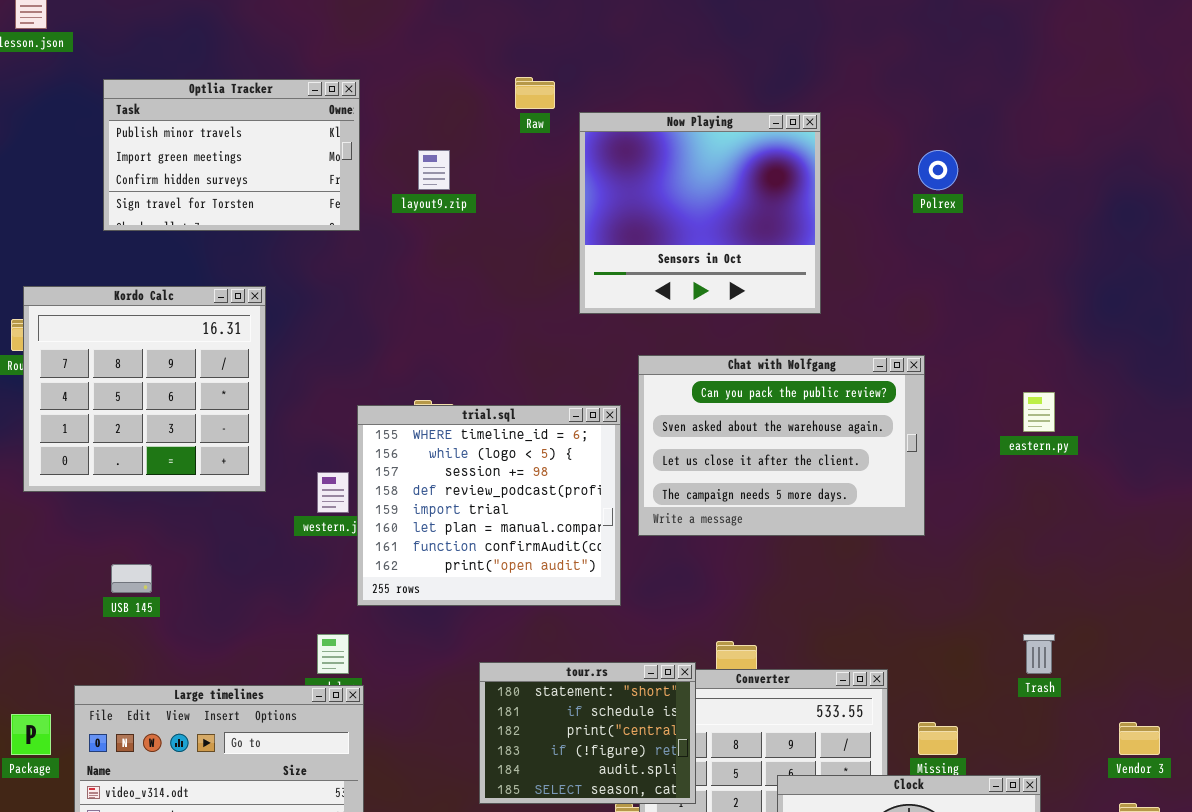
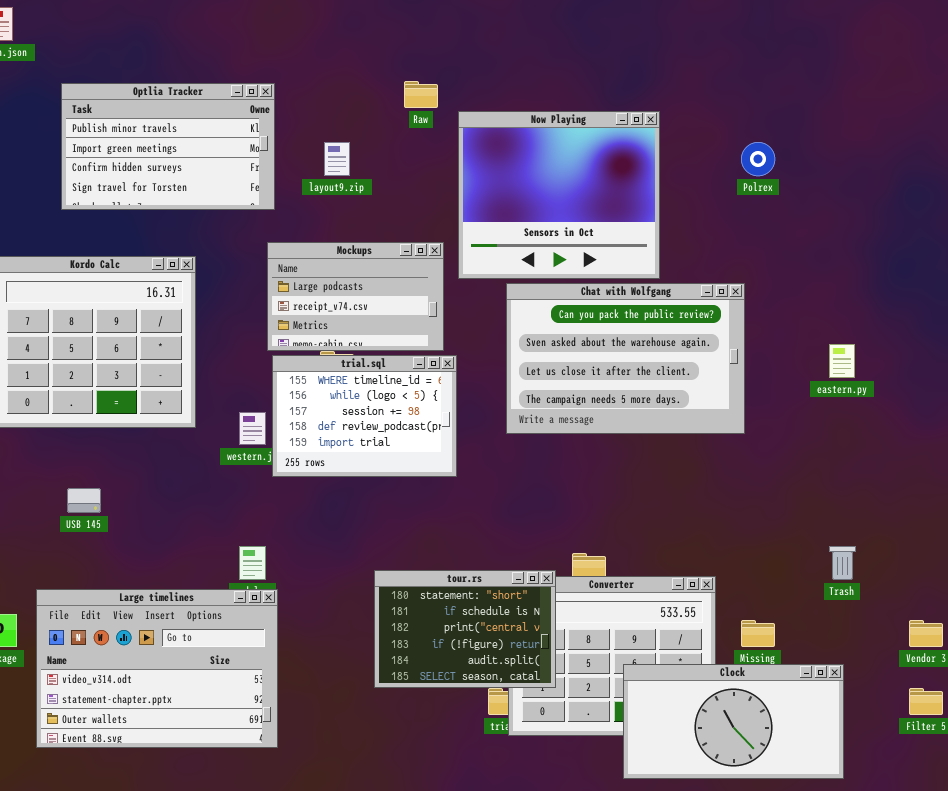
Mockups: none -> [267,242,444,351], opened
Chat with Wolfgang: [638,355,925,536] -> [506,283,745,434], moved
trial.sql: [357,405,621,606] -> [272,355,457,477], resized

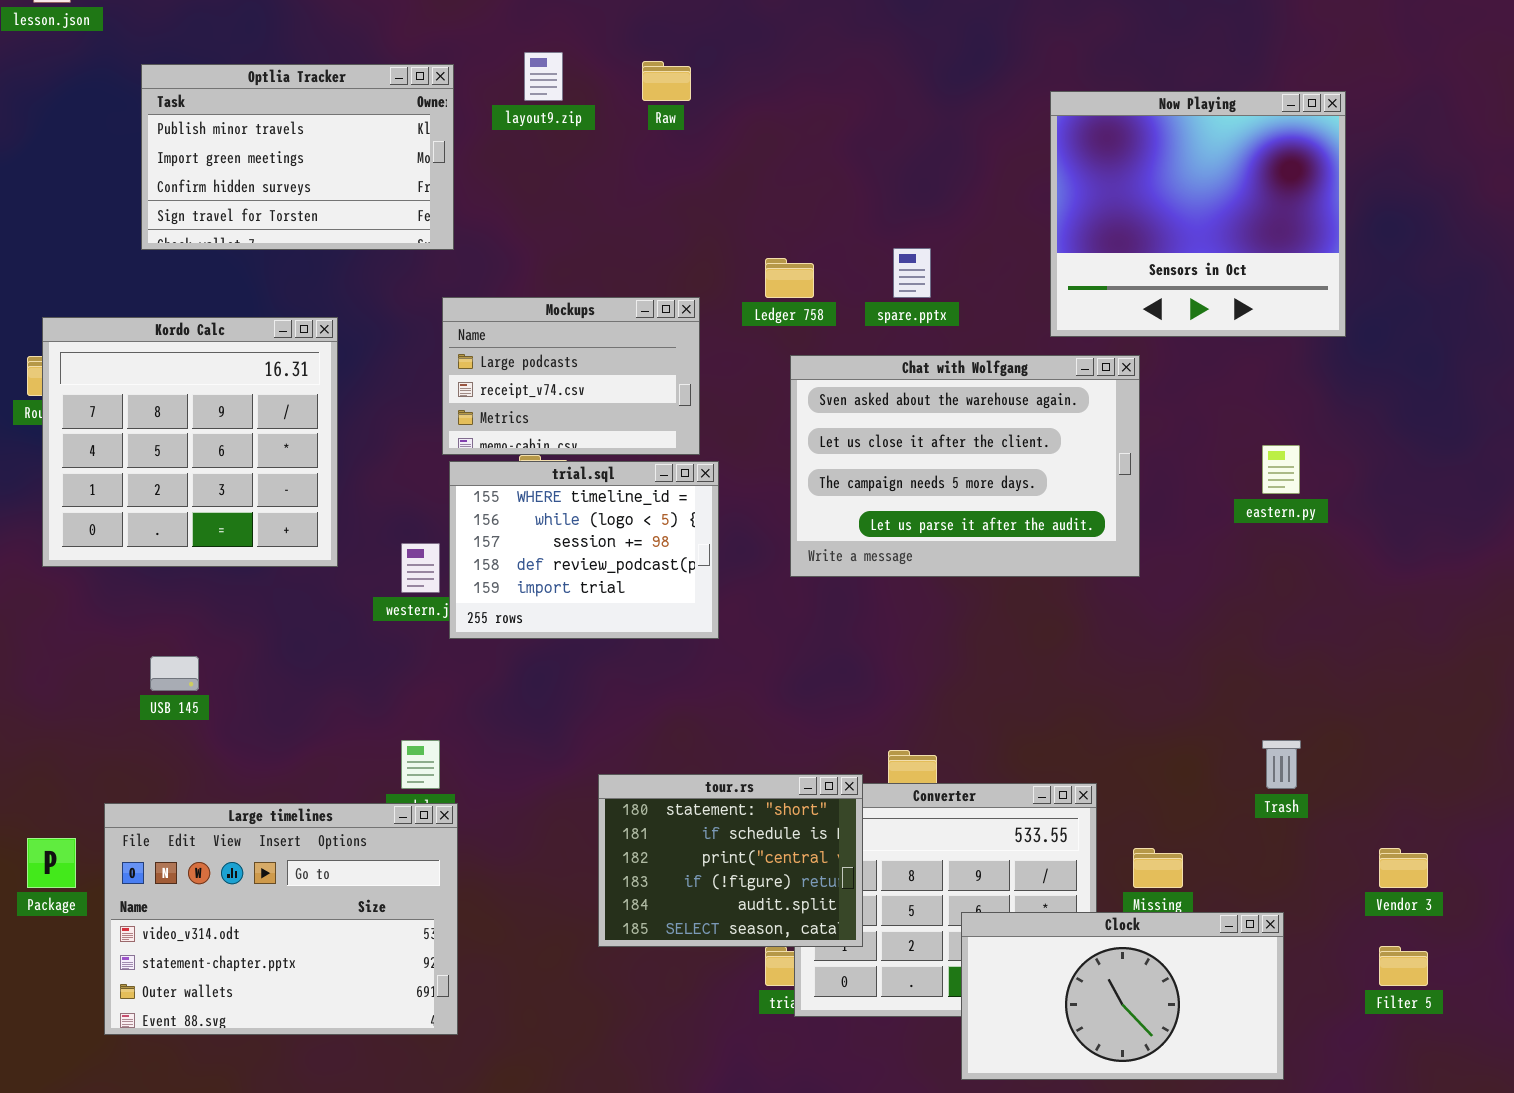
Now Playing: [458,111,660,279] -> [1050,91,1346,337], moved
layout9.zip: [324,142,350,176] -> [524,52,563,101], moved
Chat with Wolfgang: [506,283,745,434] -> [790,355,1140,577], scrolled down 1 row

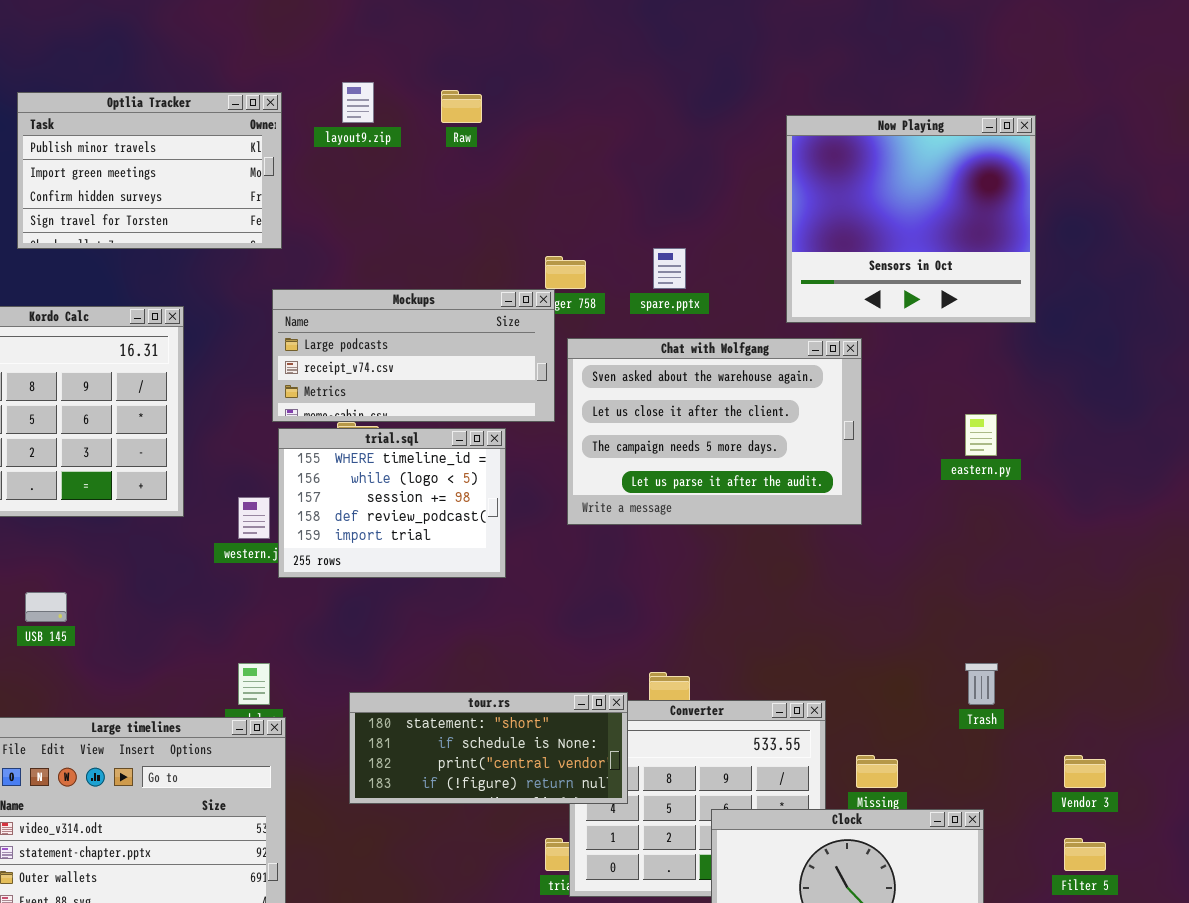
Mockups: [442,297,700,455] -> [272,289,555,422], resized
tour.rs: [598,774,863,947] -> [349,692,628,804], resized

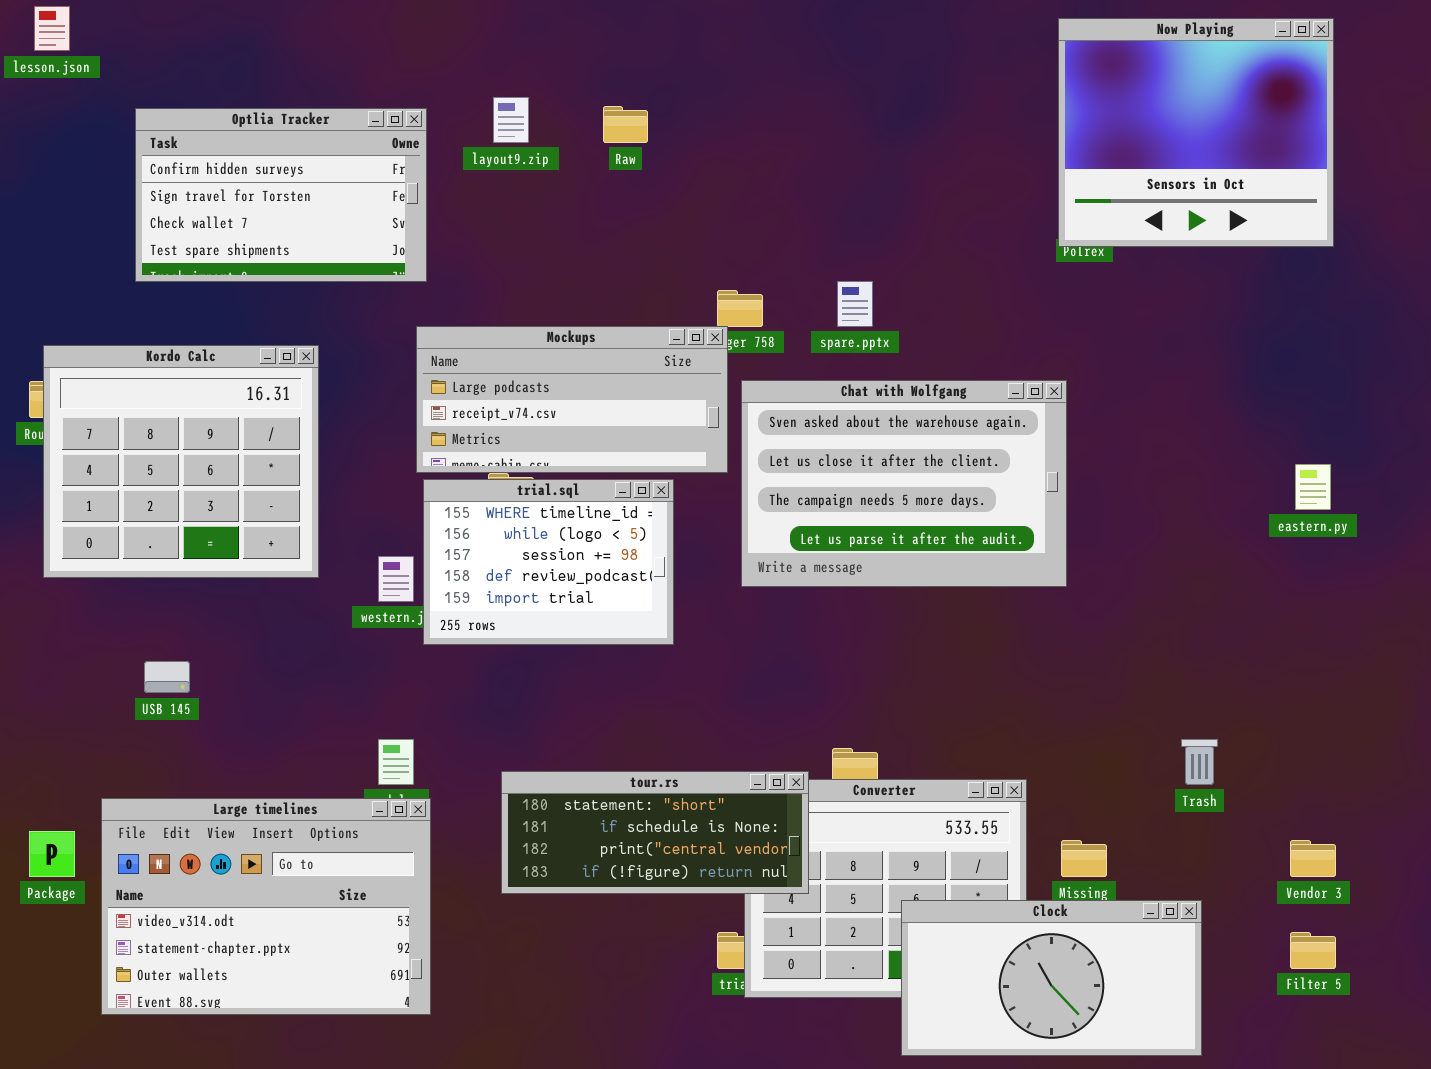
Optlia Tracker: [17,92,282,249] -> [135,108,427,282], scrolled down 2 rows
Now Playing: [786,115,1036,323] -> [1058,18,1334,247], moved
eastern.py: [965,414,997,456] -> [1295,464,1331,510], moved

